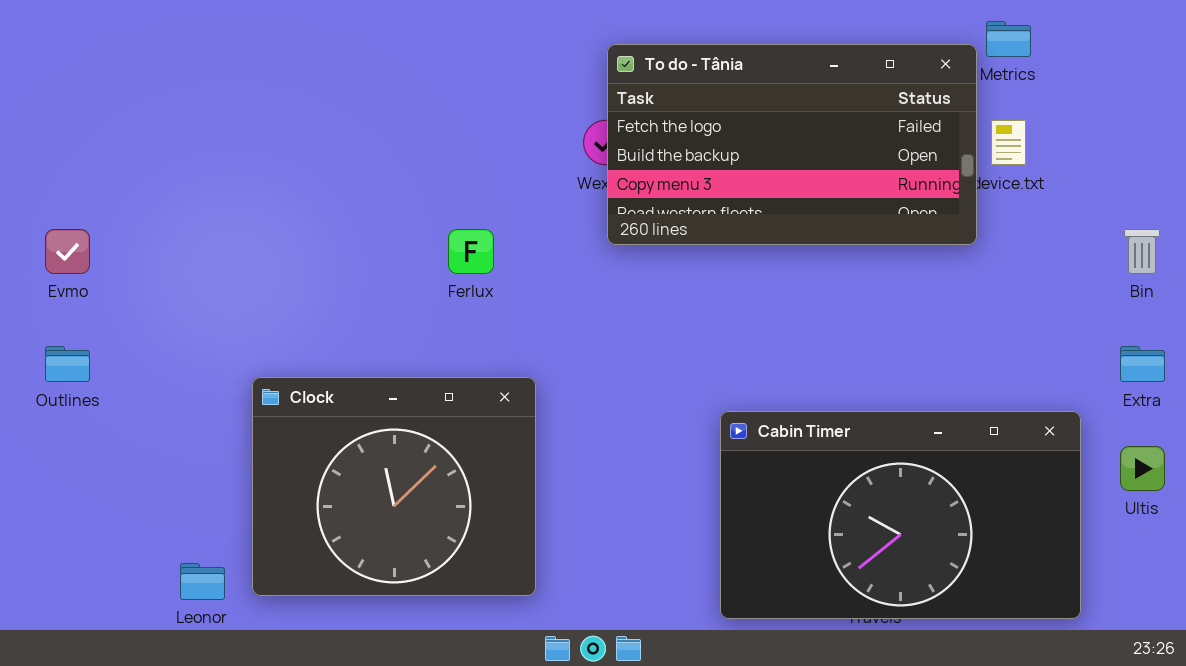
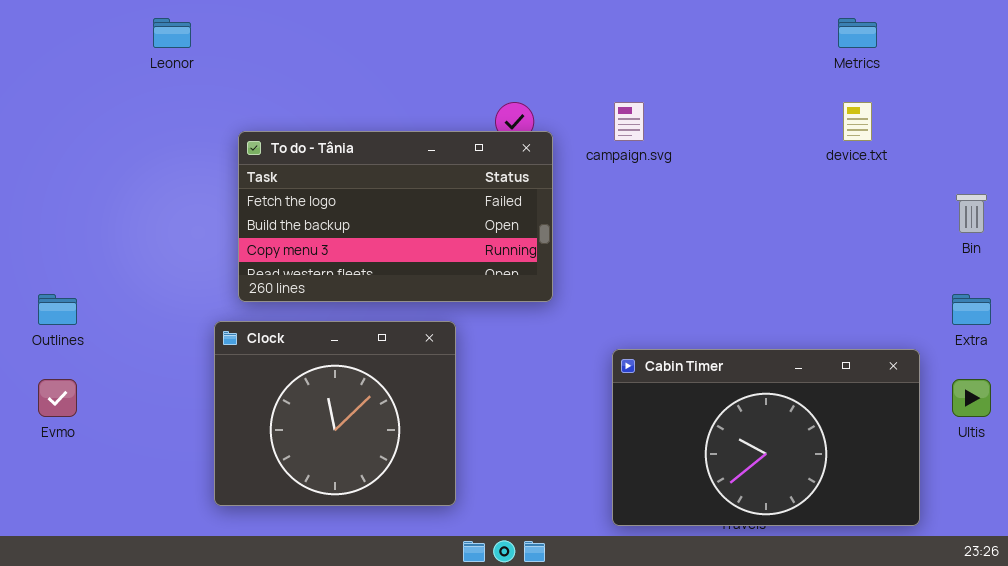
To do - Tânia: [607,44,977,245] -> [238,131,553,302], moved
Evmo: [45,229,90,274] -> [38,379,77,417], moved
Leonor: [180,563,225,600] -> [153,18,191,48], moved

